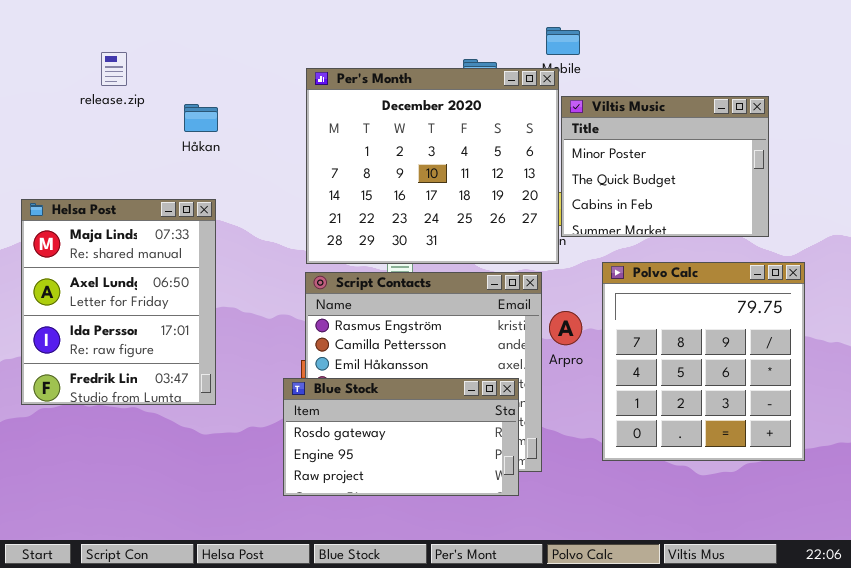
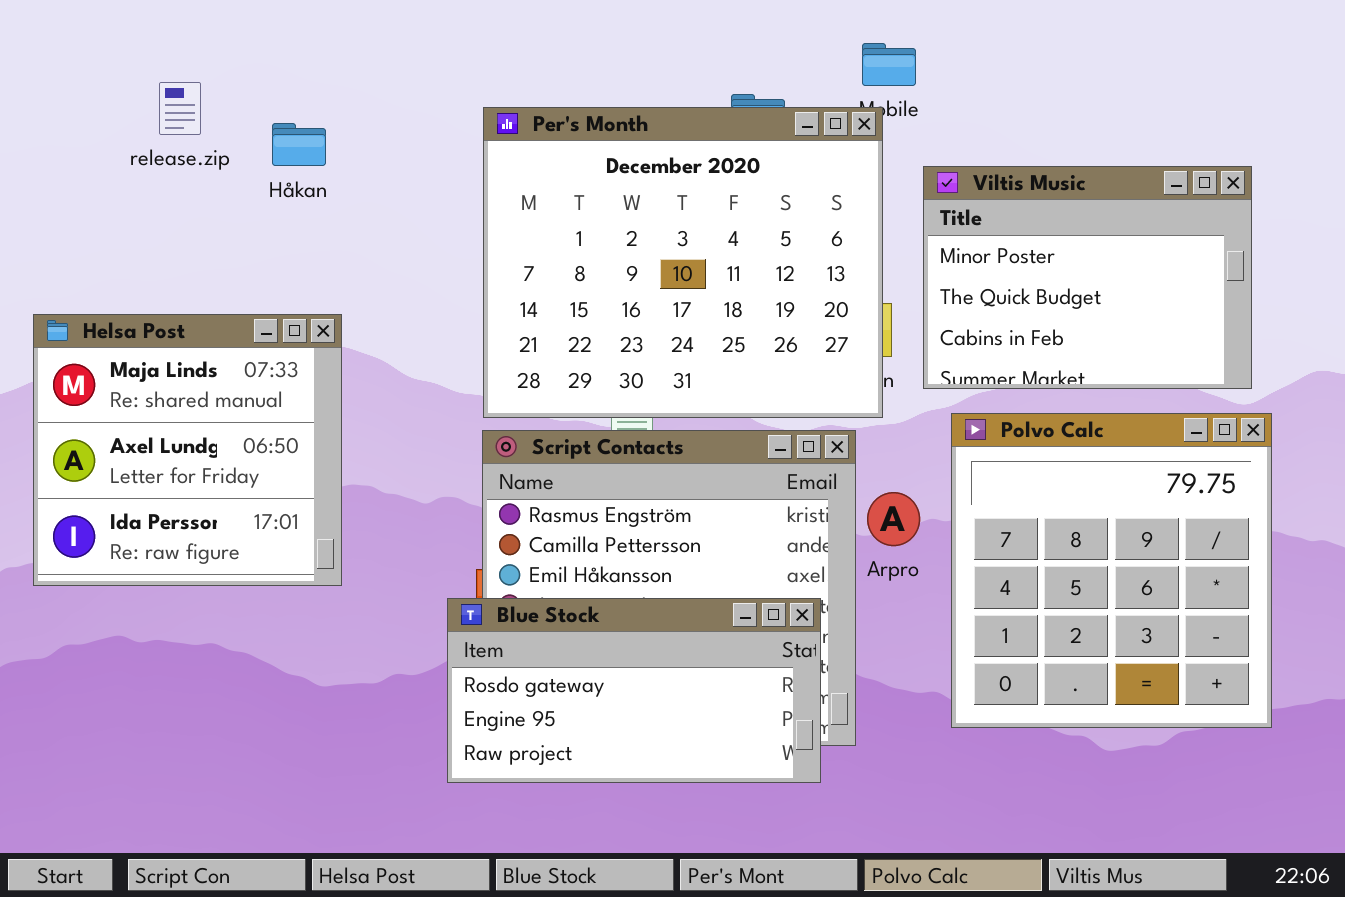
Viltis Music: [561,96,769,237] -> [923,166,1252,389], moved
Håkan: [184,104,218,132] -> [272,123,326,166], moved
Helsa Post: [21,199,216,405] -> [33,314,342,586], resized

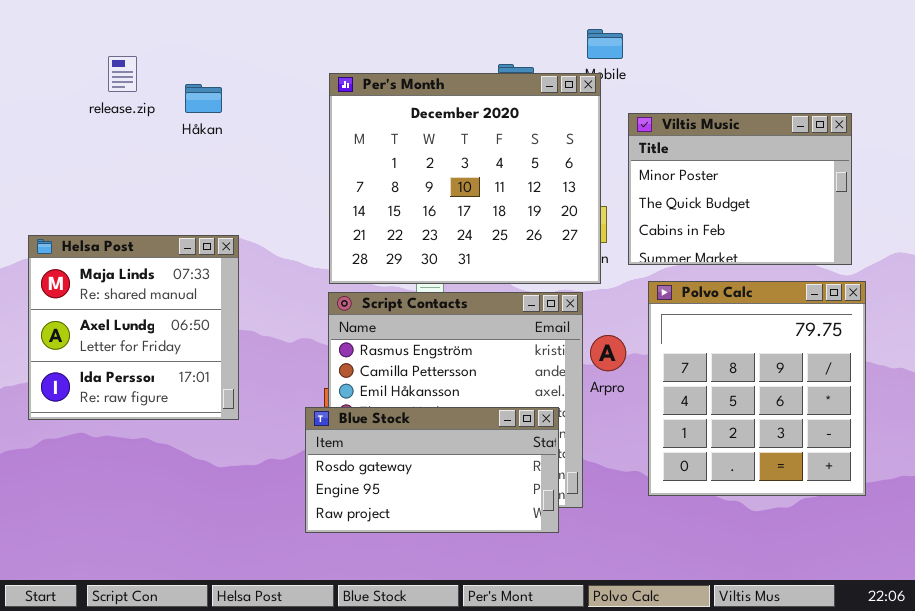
Helsa Post: [33,314,342,586] -> [28,235,239,420], moved

